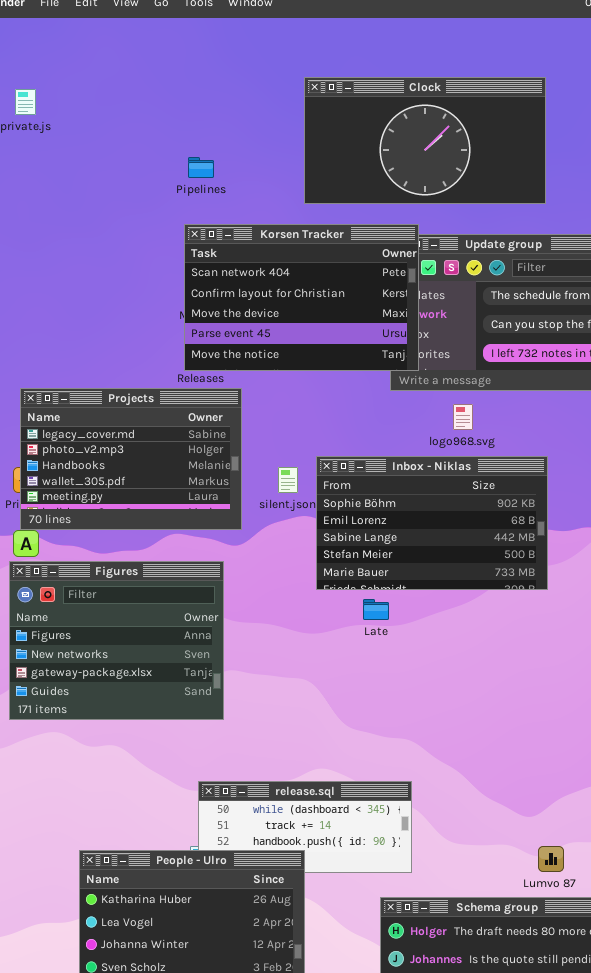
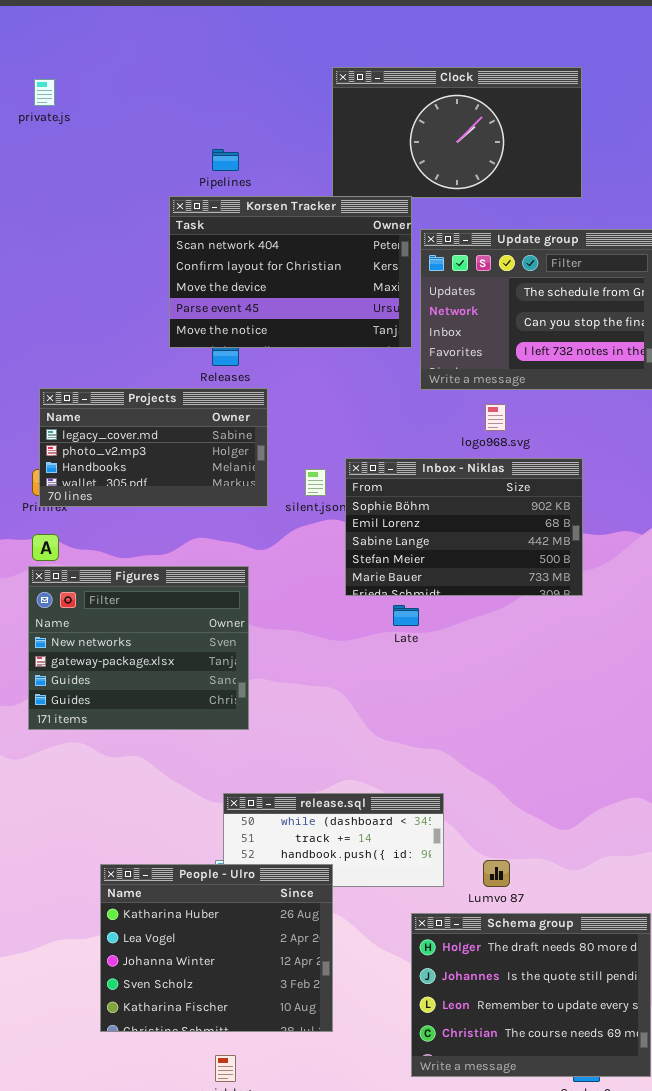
Korsen Tracker: [184,224,419,371] -> [169,196,412,348], moved
Projects: [20,388,242,530] -> [39,388,268,507], resized
Figures: [9,561,224,720] -> [28,566,249,730], scrolled down 1 row
Lumvo 87: [538,846,564,872] -> [483,860,510,887], moved

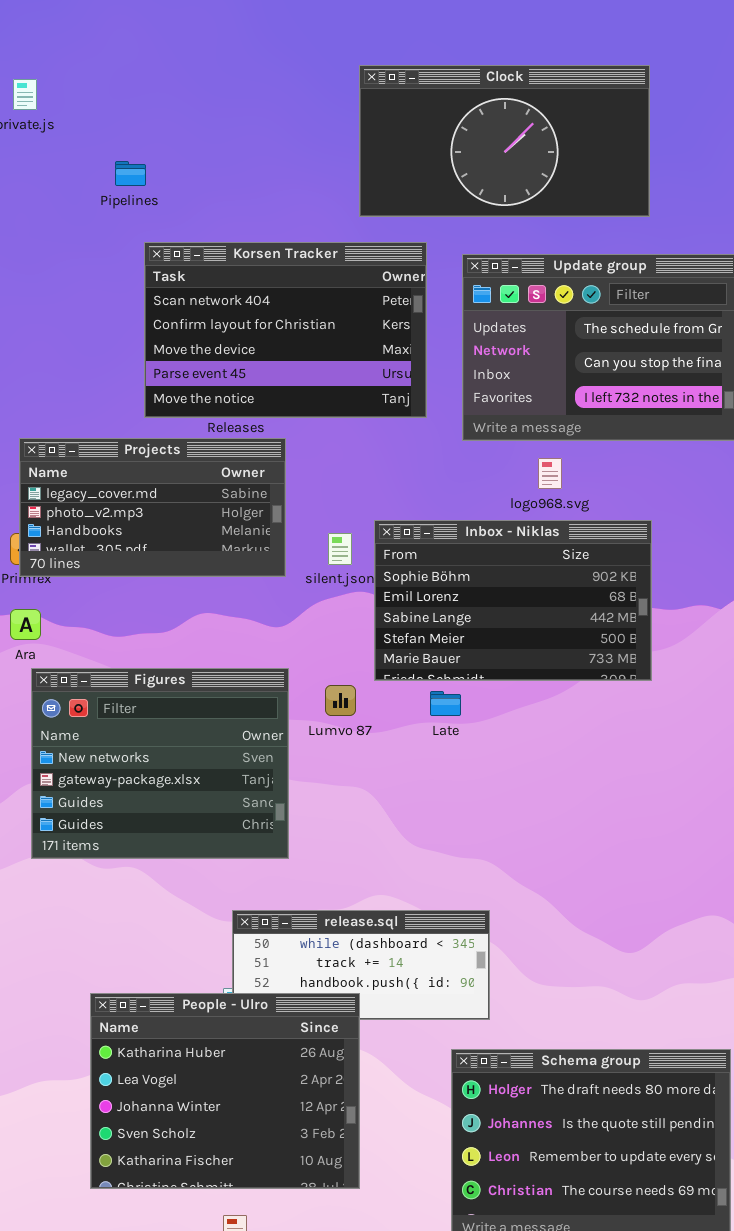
Pipelines: [212,149,239,171] -> [115,161,146,186], moved
Korsen Tracker: [169,196,412,348] -> [144,242,427,418], moved
Figures: [28,566,249,730] -> [31,668,289,859], moved
Lumvo 87: [483,860,510,887] -> [325,685,356,716], moved

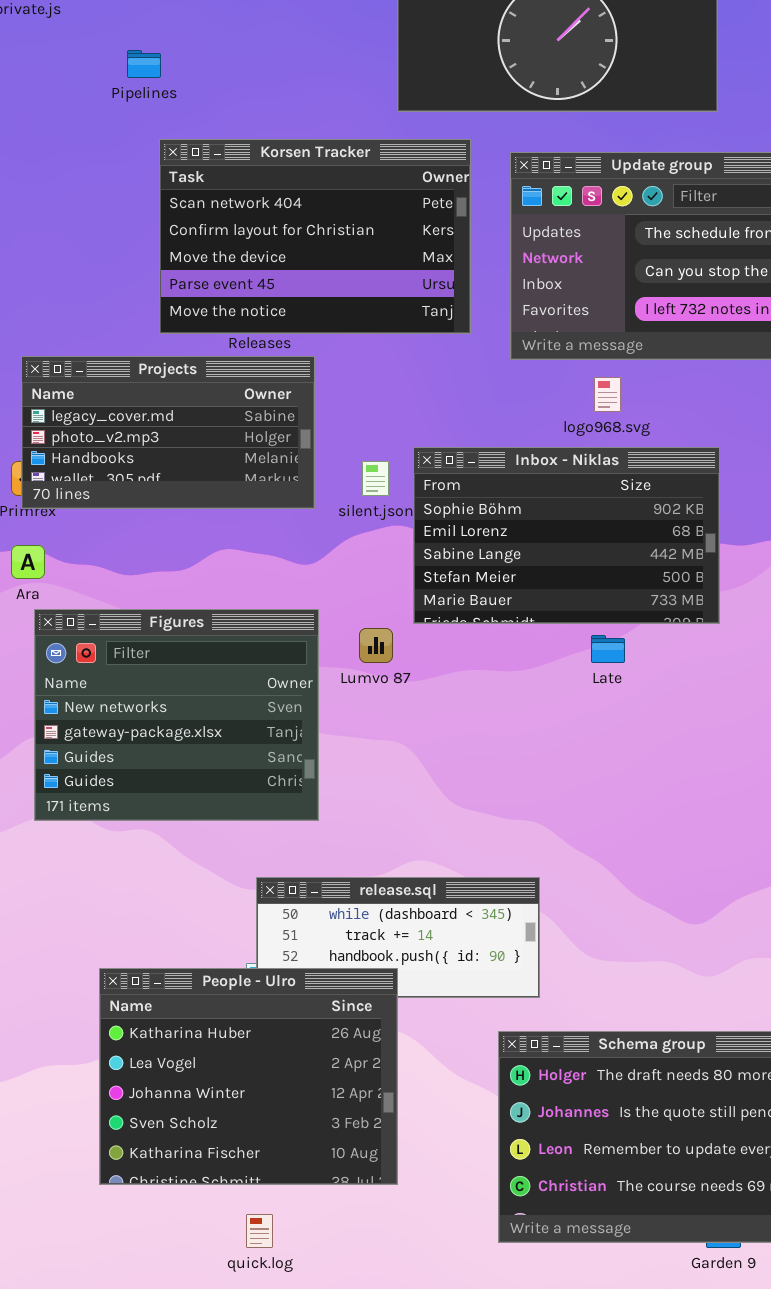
Late: [430,691,461,716] -> [591,635,625,663], moved

